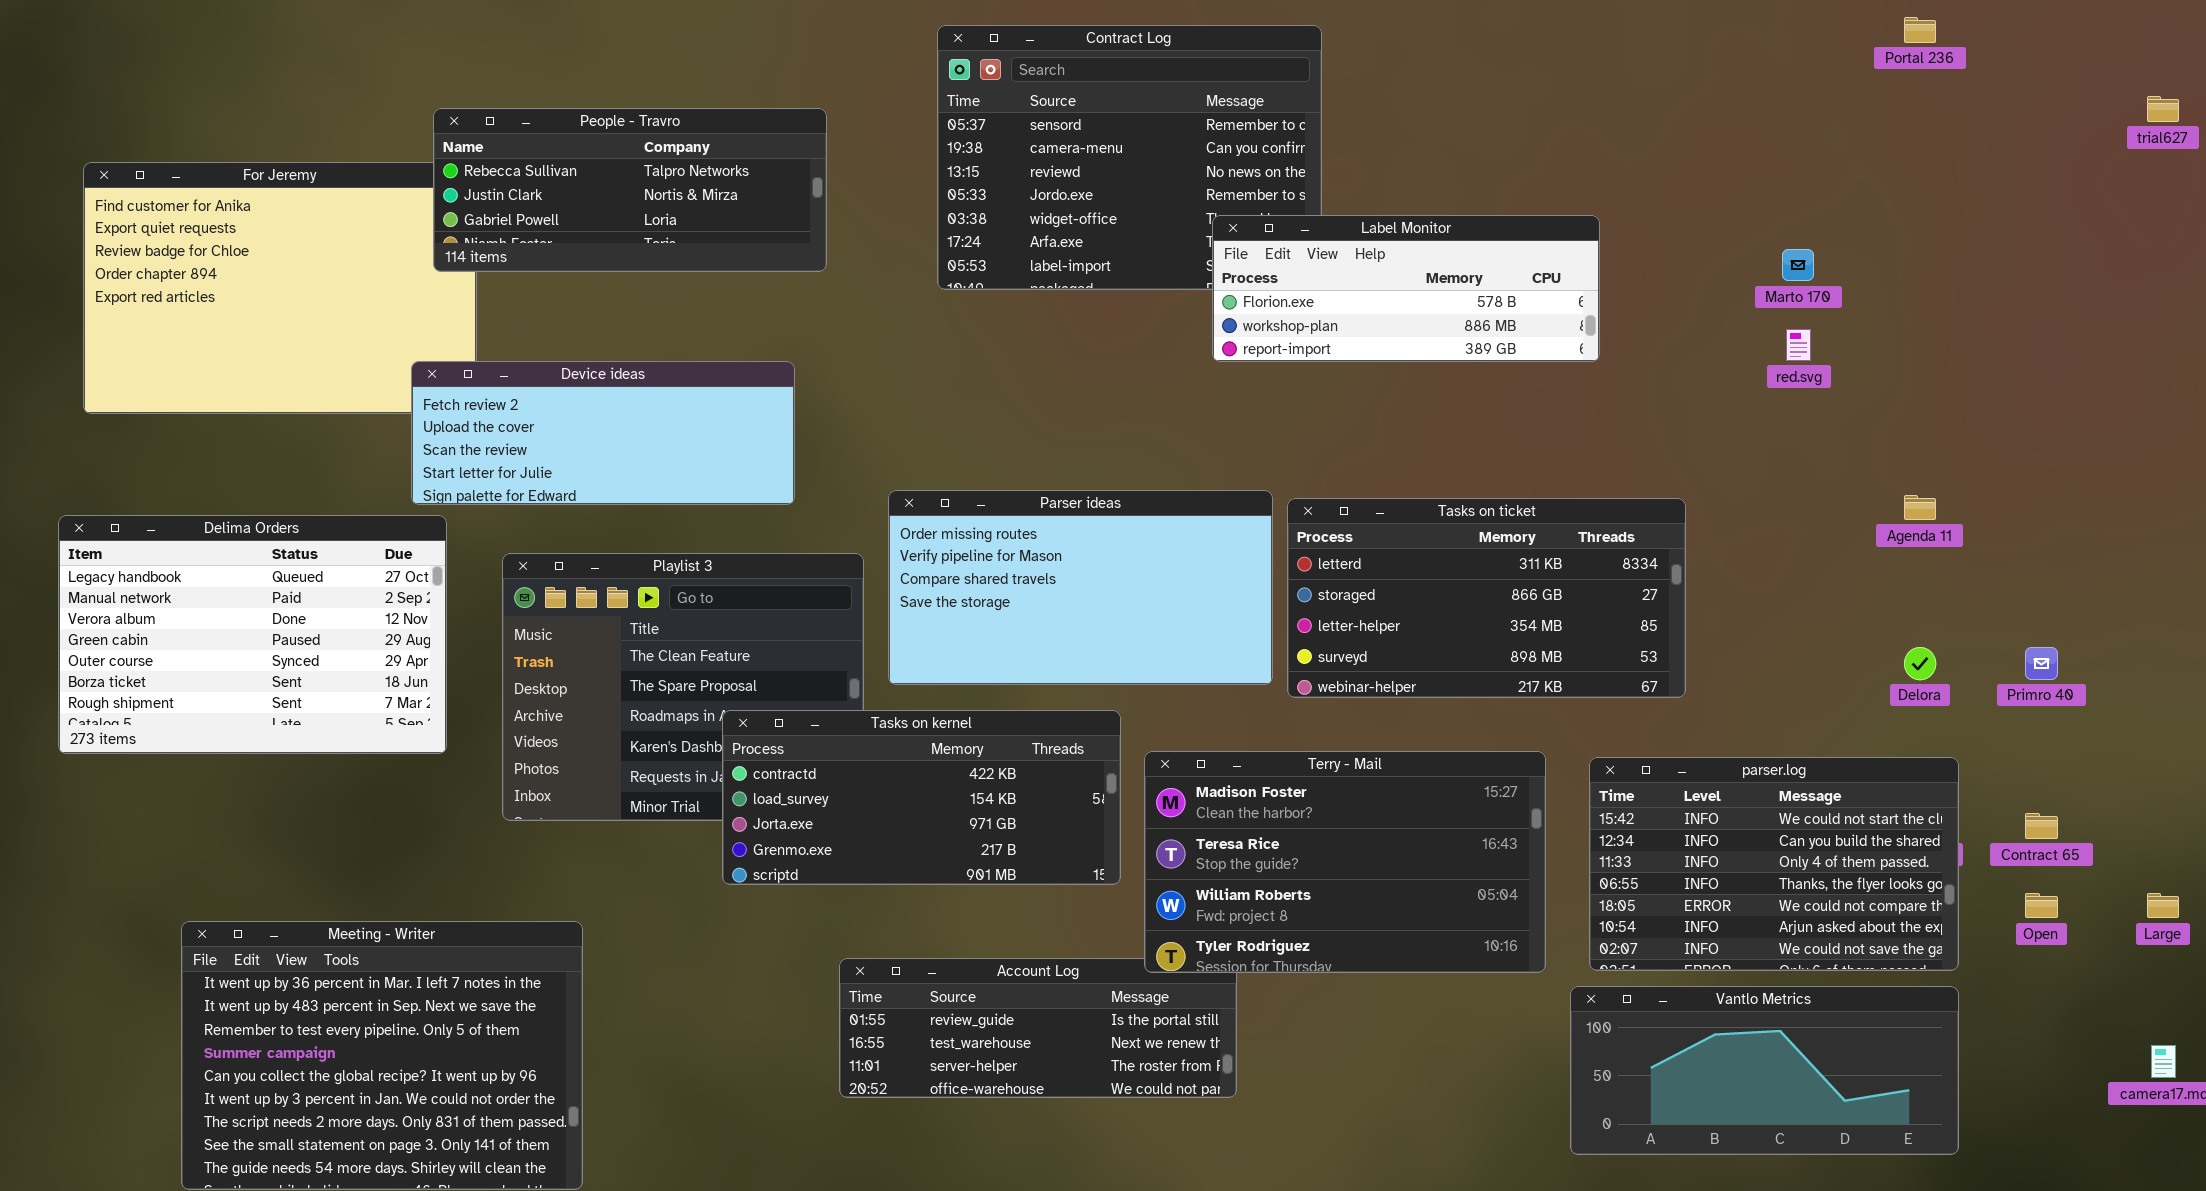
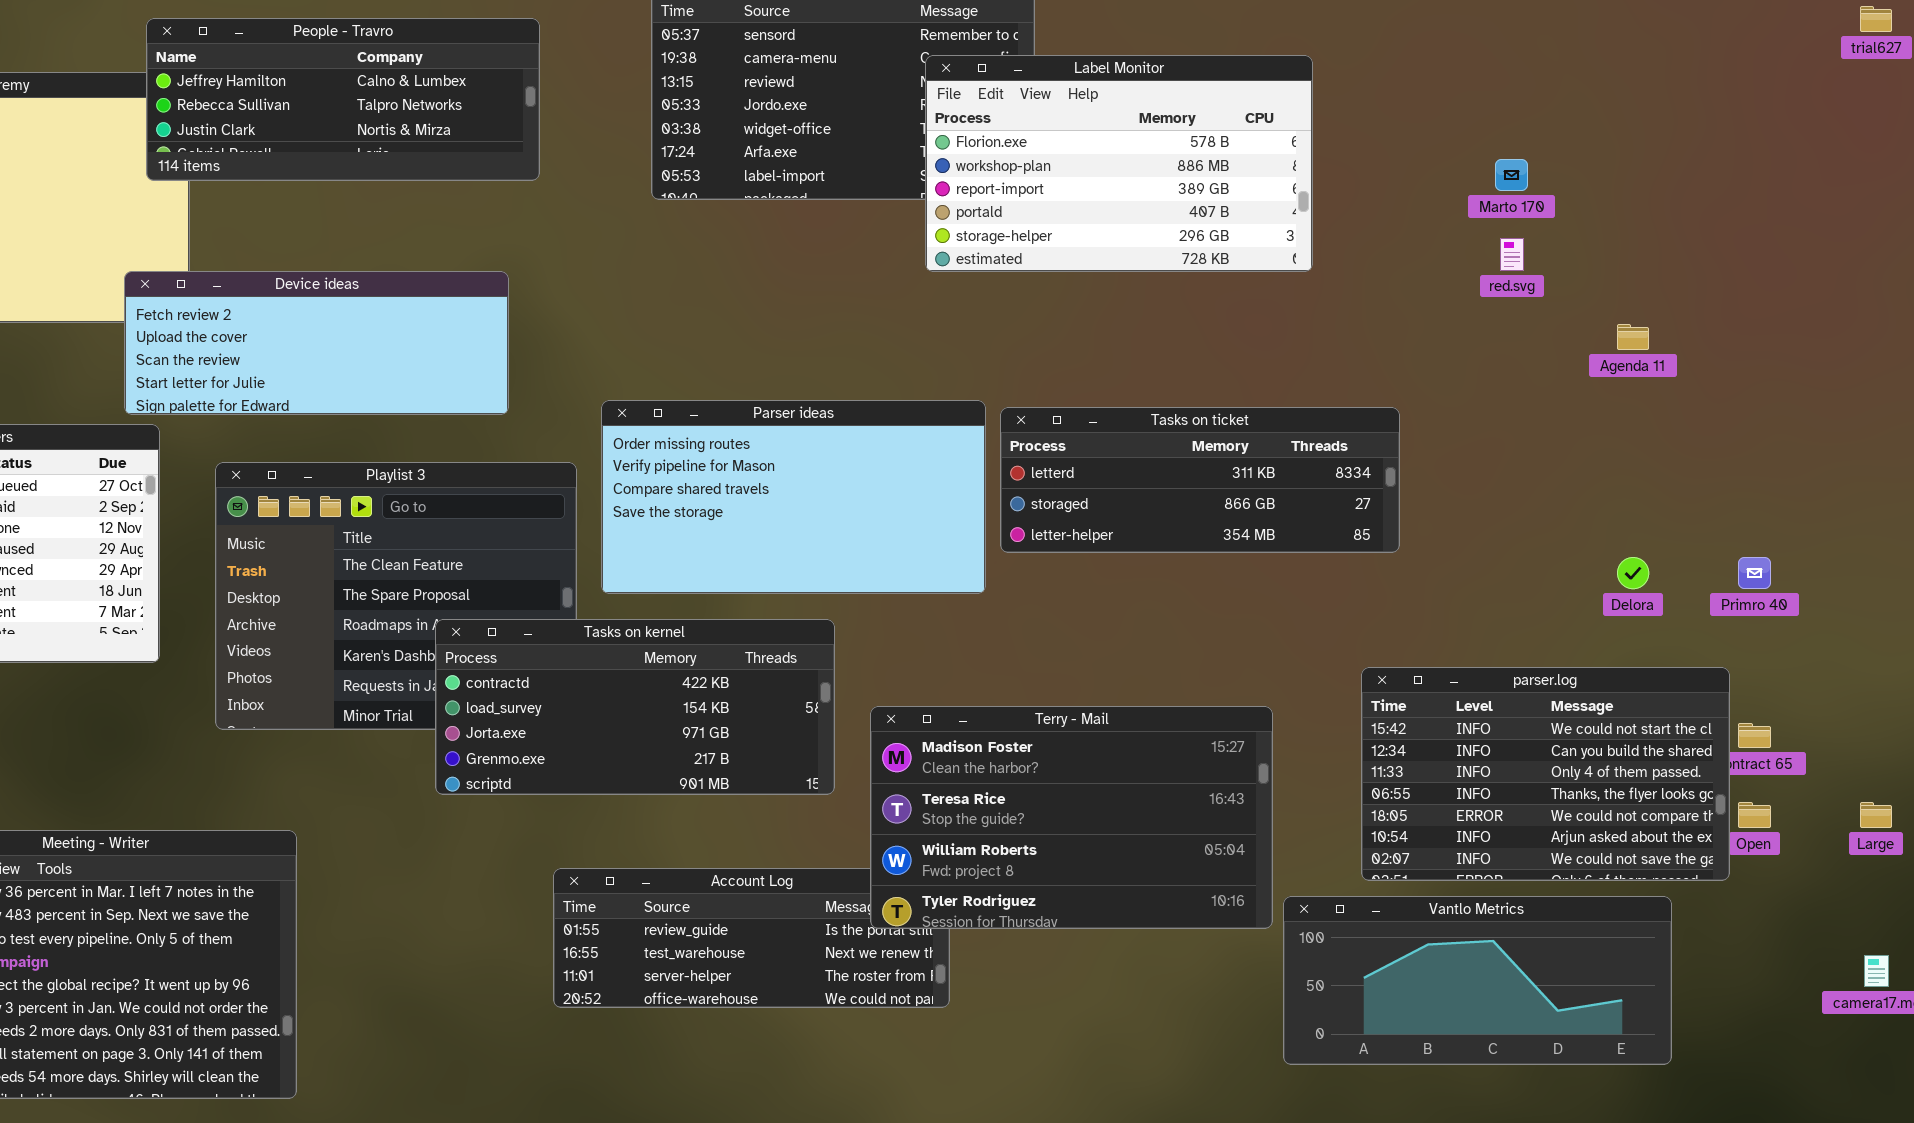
People - Travro: [433,108,827,272] -> [146,18,540,181], scrolled up 1 row
Label Monitor: [1212,215,1600,362] -> [925,55,1313,272], resized
Agenda 11: [1904,495,1936,520] -> [1617,324,1649,350], moved
Tasks on ticket: [1287,498,1686,698] -> [1000,407,1400,553], resized
Terry - Mail: [1144,751,1546,973] -> [870,706,1273,929], moved
parser.log: [1589,757,1959,971] -> [1361,667,1730,881], moved

